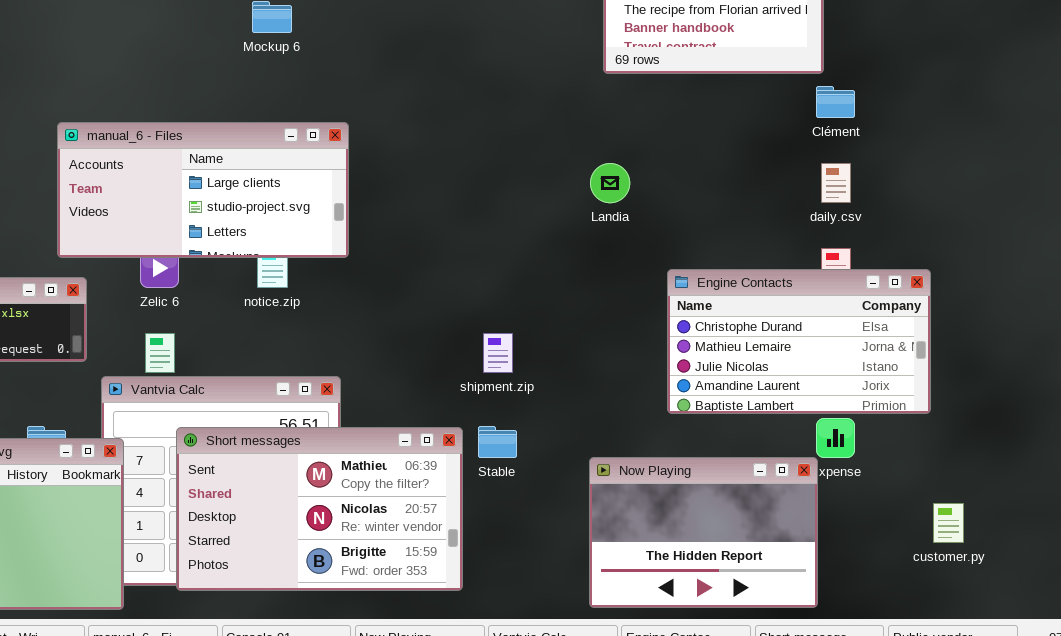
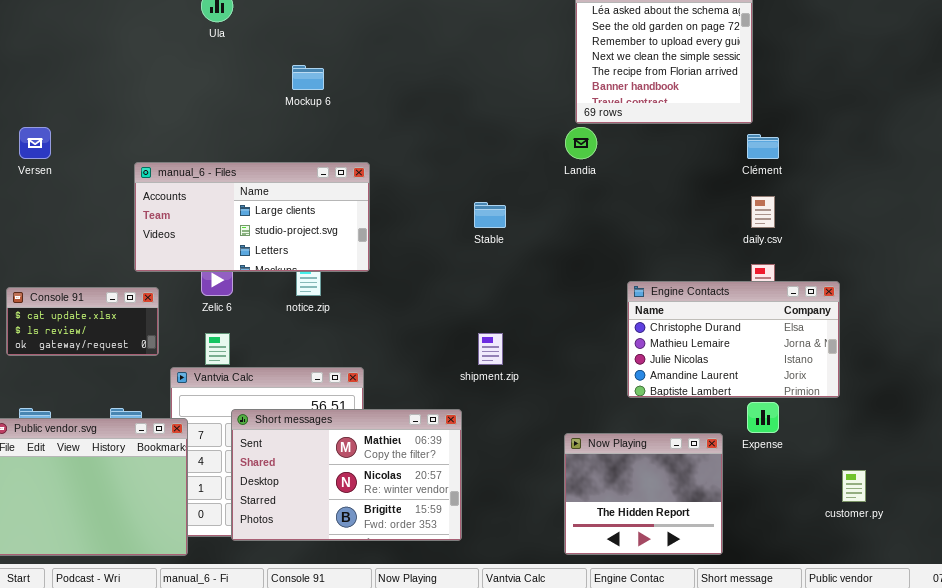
Landia: [590,163,630,203] -> [565,127,597,159], moved
Stable: [478,426,517,458] -> [474,202,506,228], moved
Now Playing: [589,457,818,608] -> [564,433,723,555], resized

